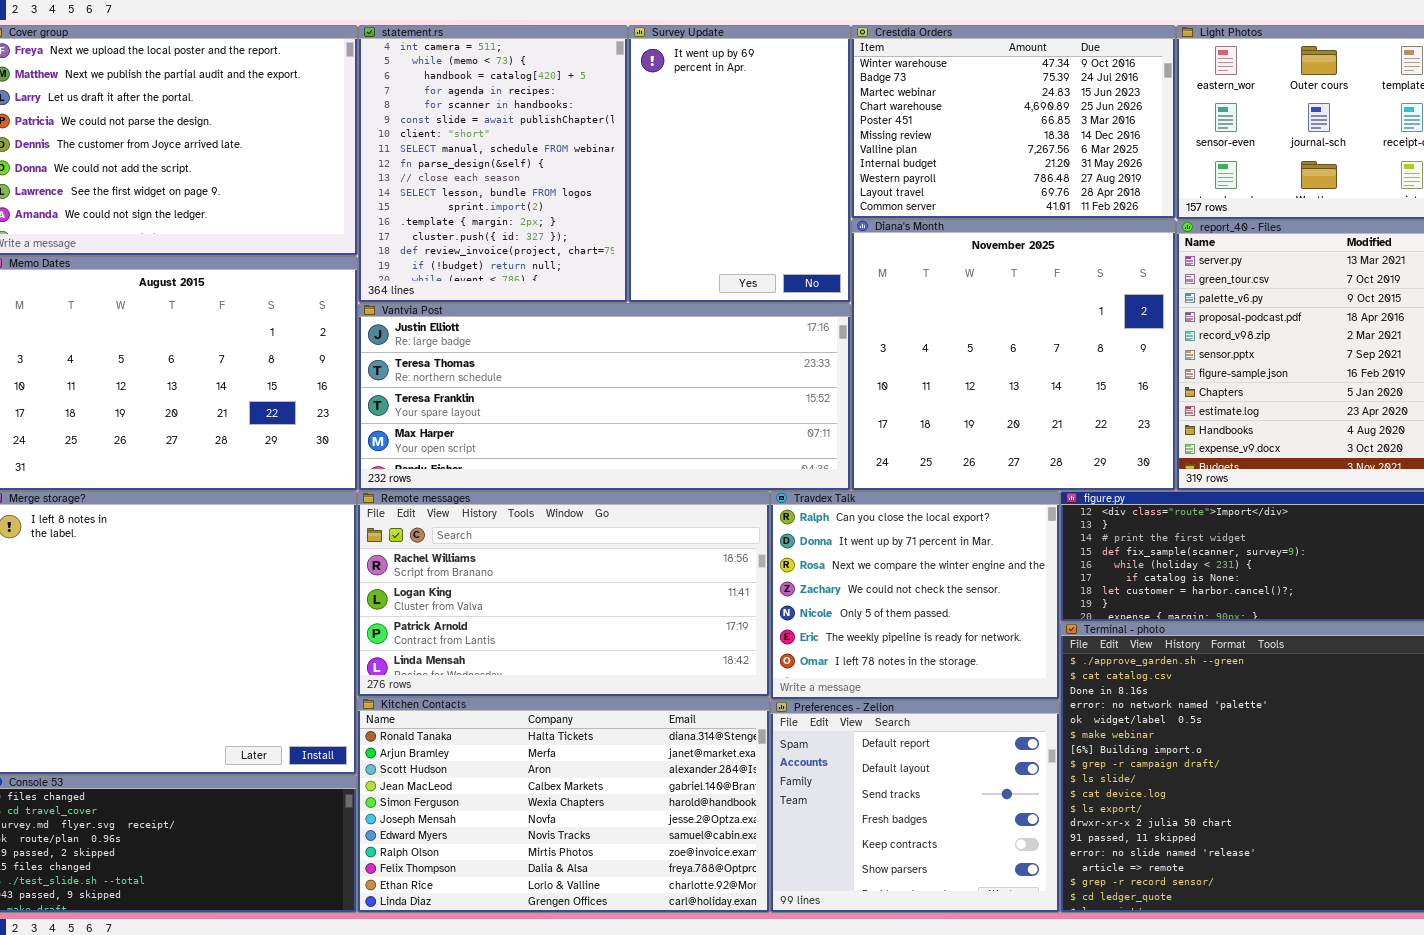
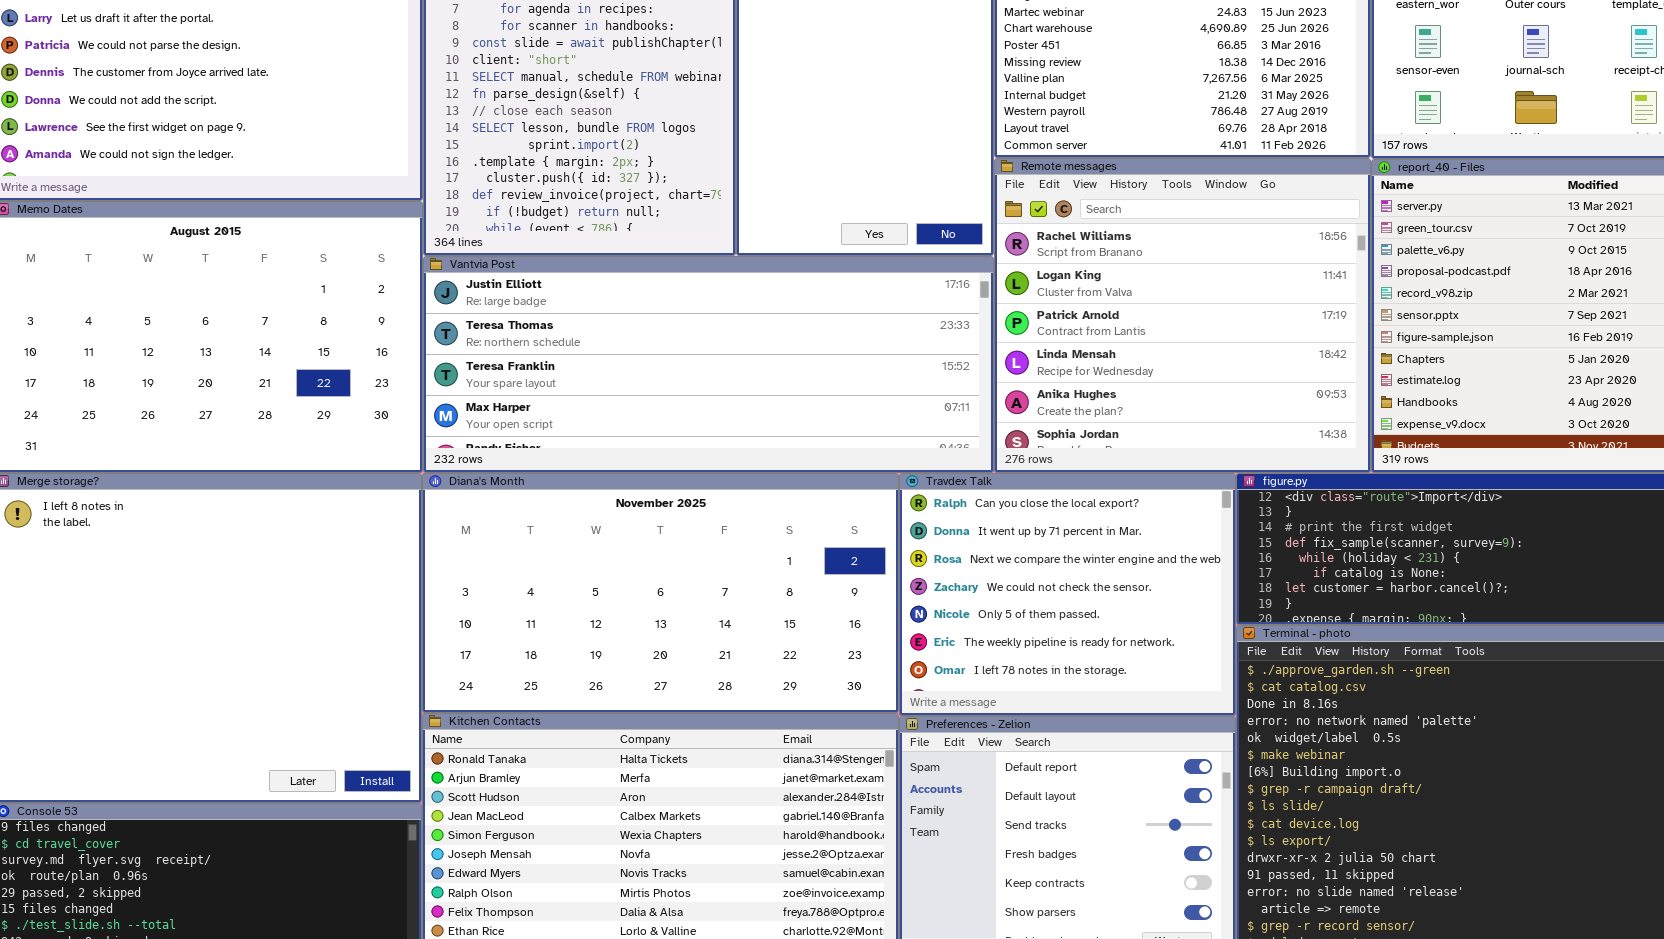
Diana's Month: [851,219,1176,491] -> [422,473,899,713], moved, resized
Remote messages: [357,491,770,697] -> [994,158,1371,473], moved, resized

